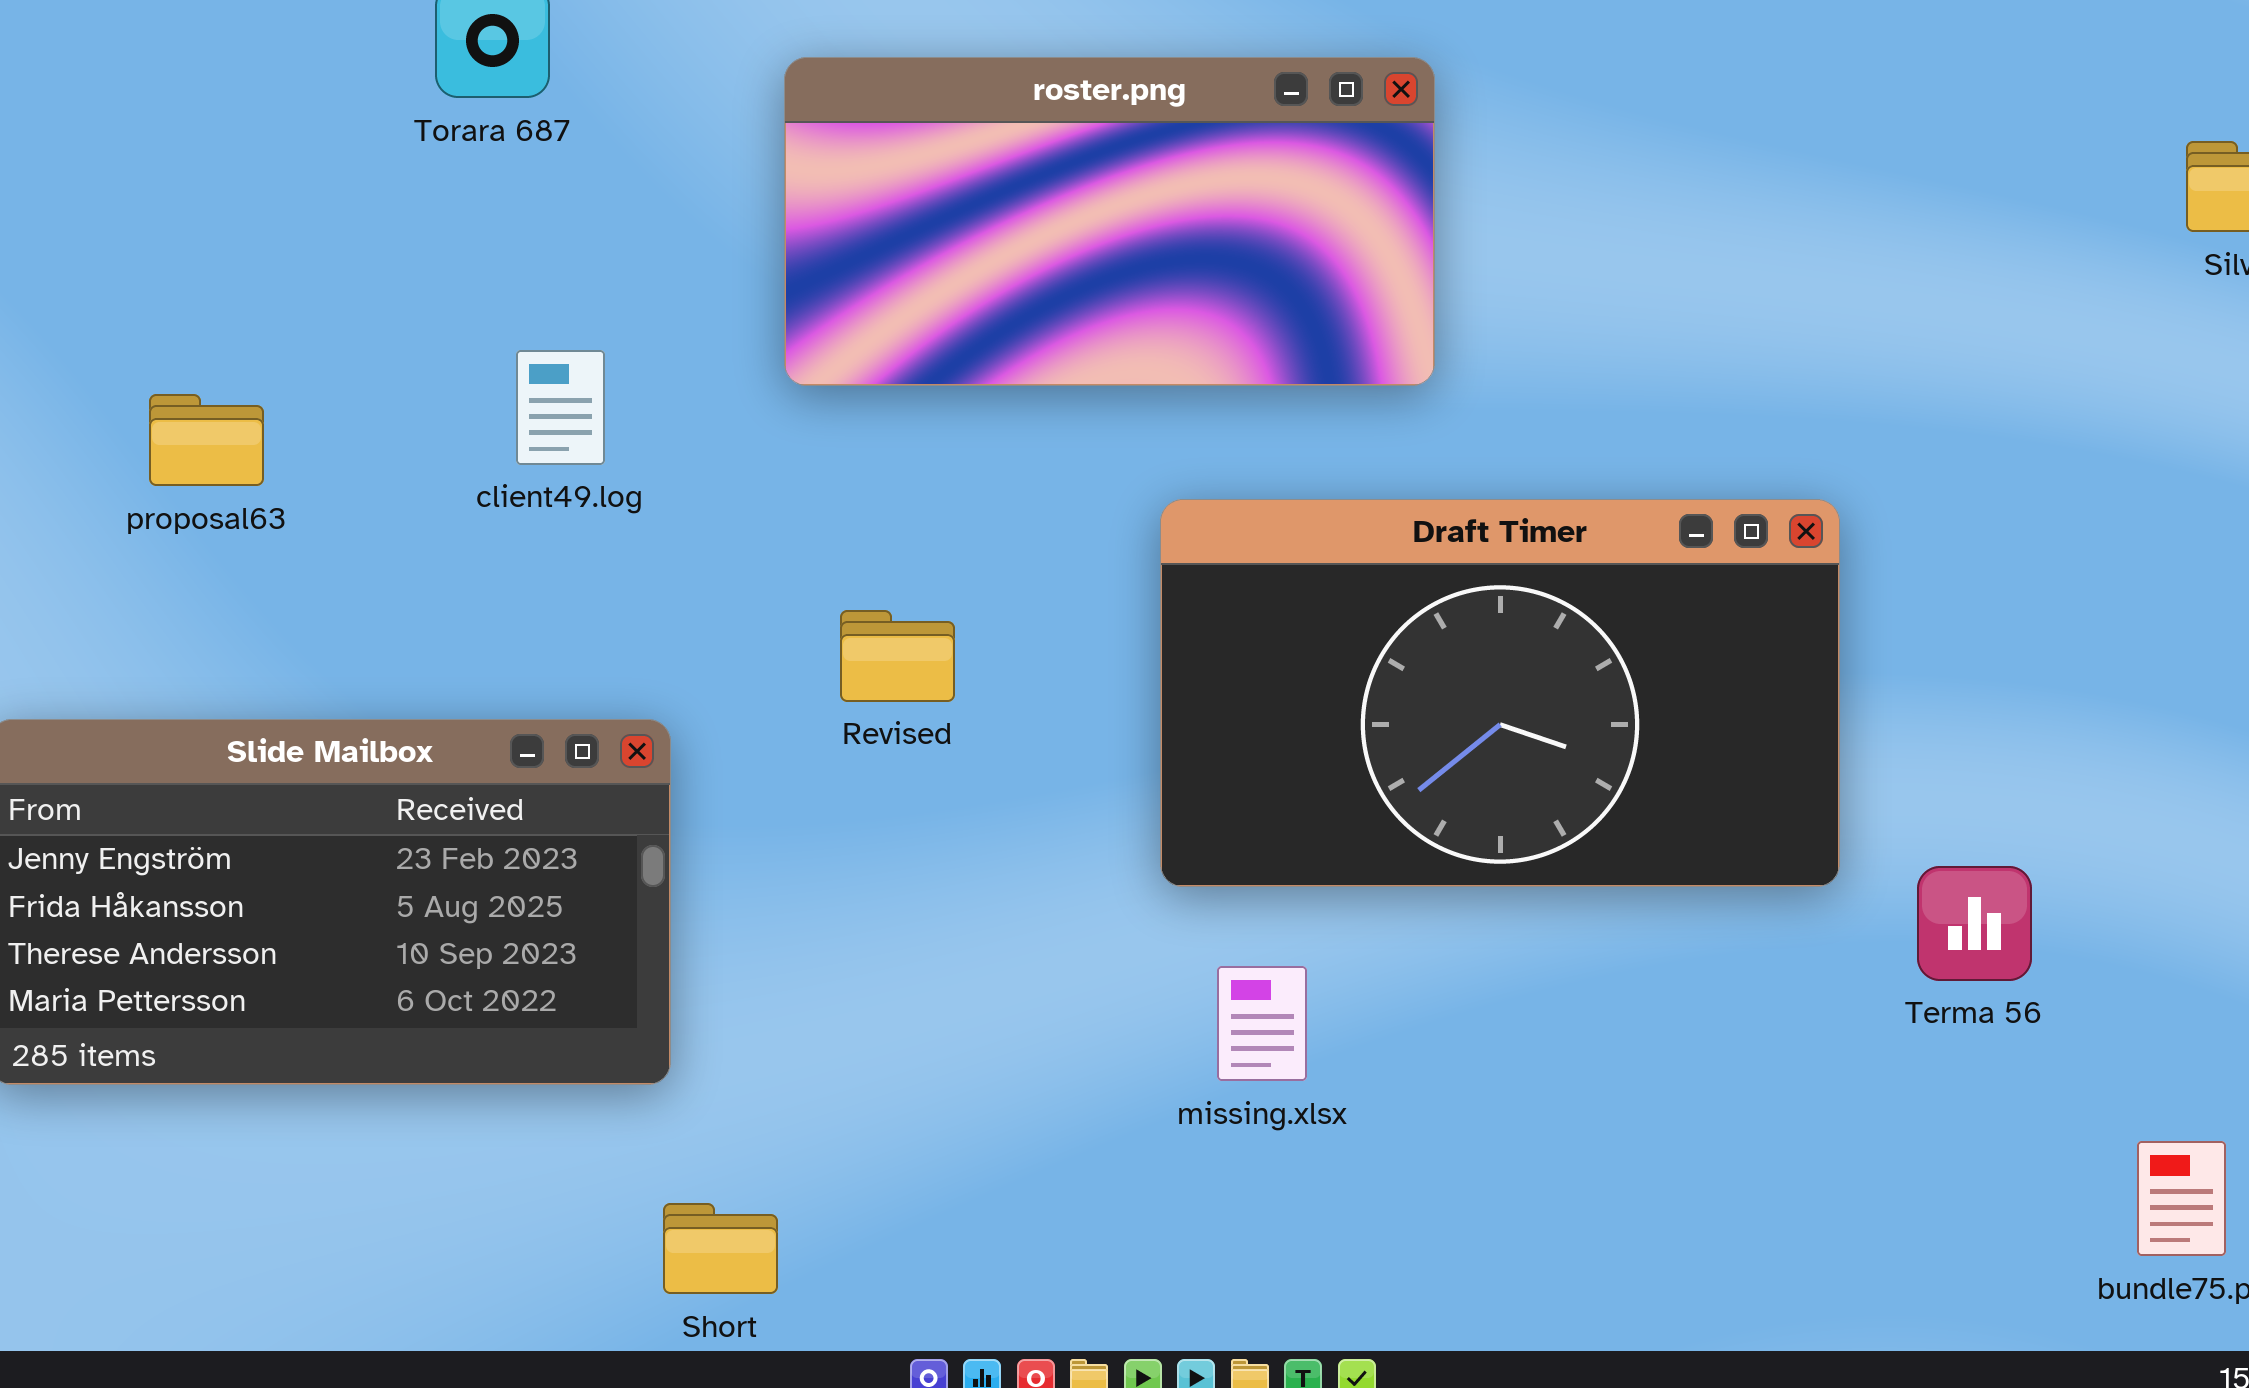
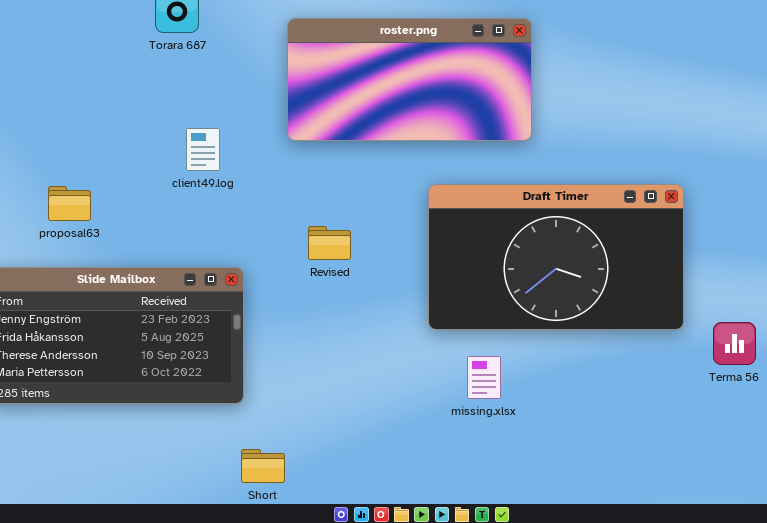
proposal63: [149,394,264,486] -> [48,186,91,221], moved
missing.xlsx: [1217,966,1307,1081] -> [467,356,501,399], moved

